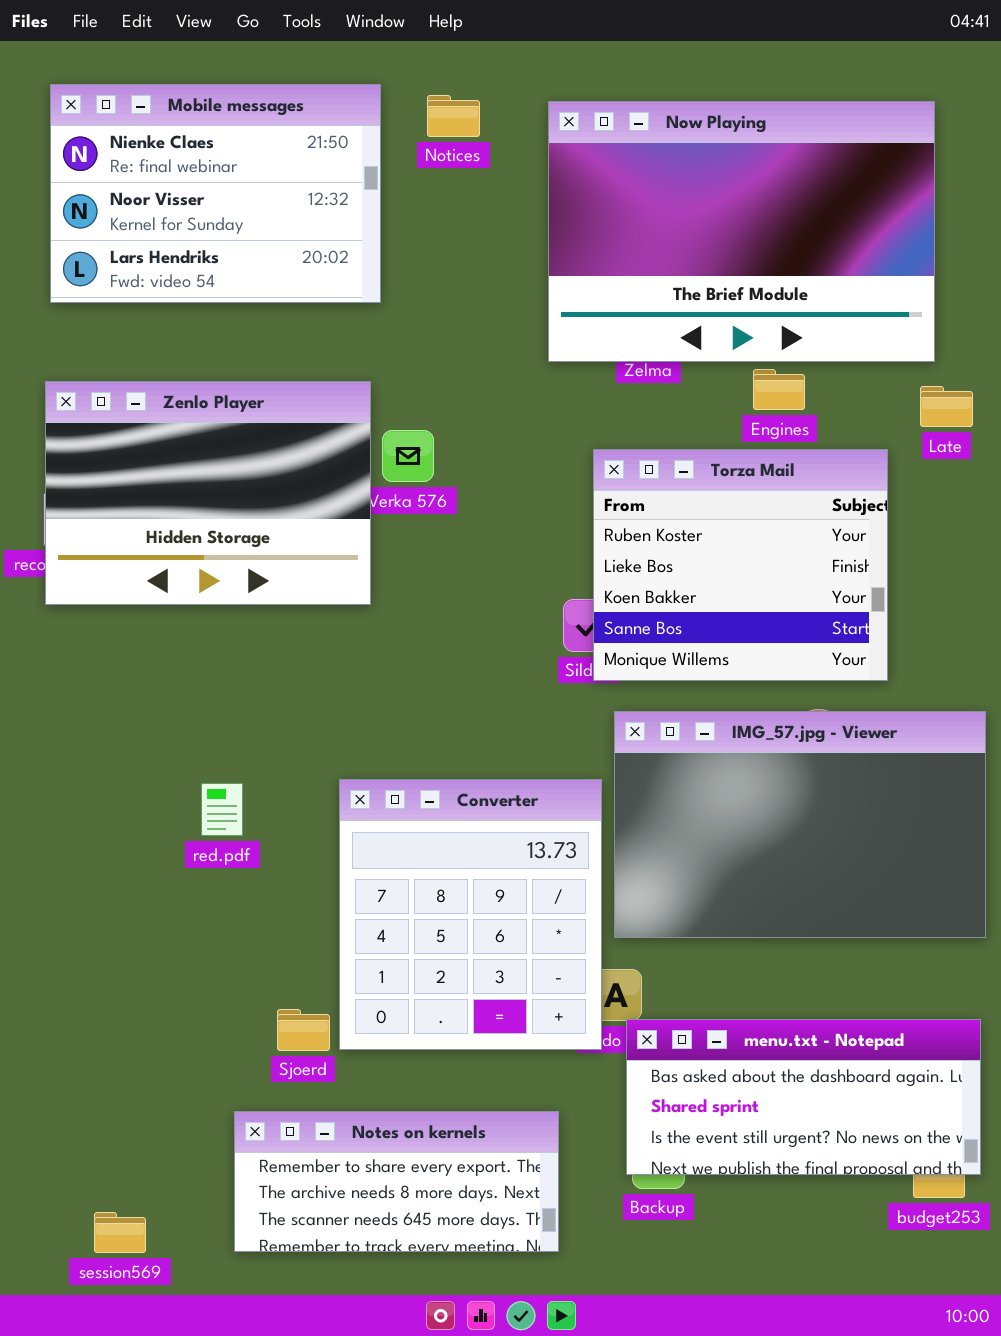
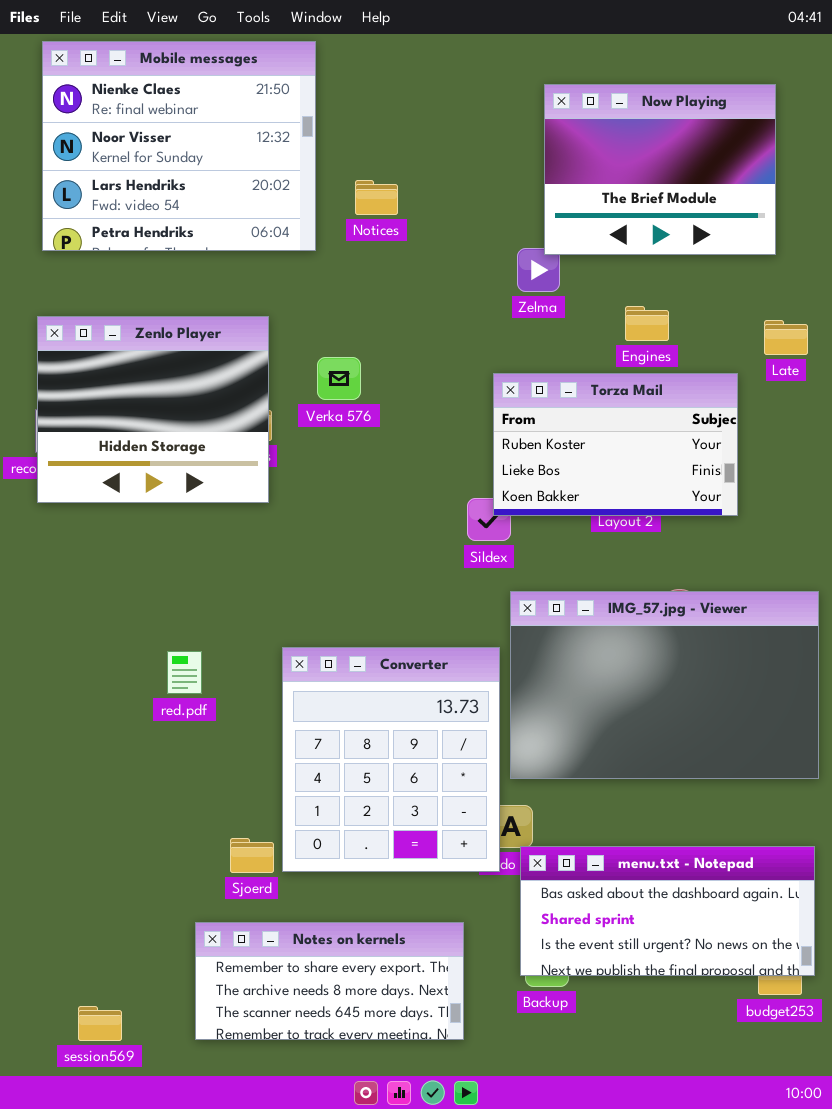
Mobile messages: [50,84,381,303] -> [42,41,316,251], resized
Notices: [427,95,480,137] -> [355,180,398,215], moved
Now Playing: [548,101,935,362] -> [544,84,776,255], resized
Zenlo Player: [45,381,371,605] -> [37,316,269,503], resized
Torza Mail: [593,449,888,681] -> [493,373,738,516], resized

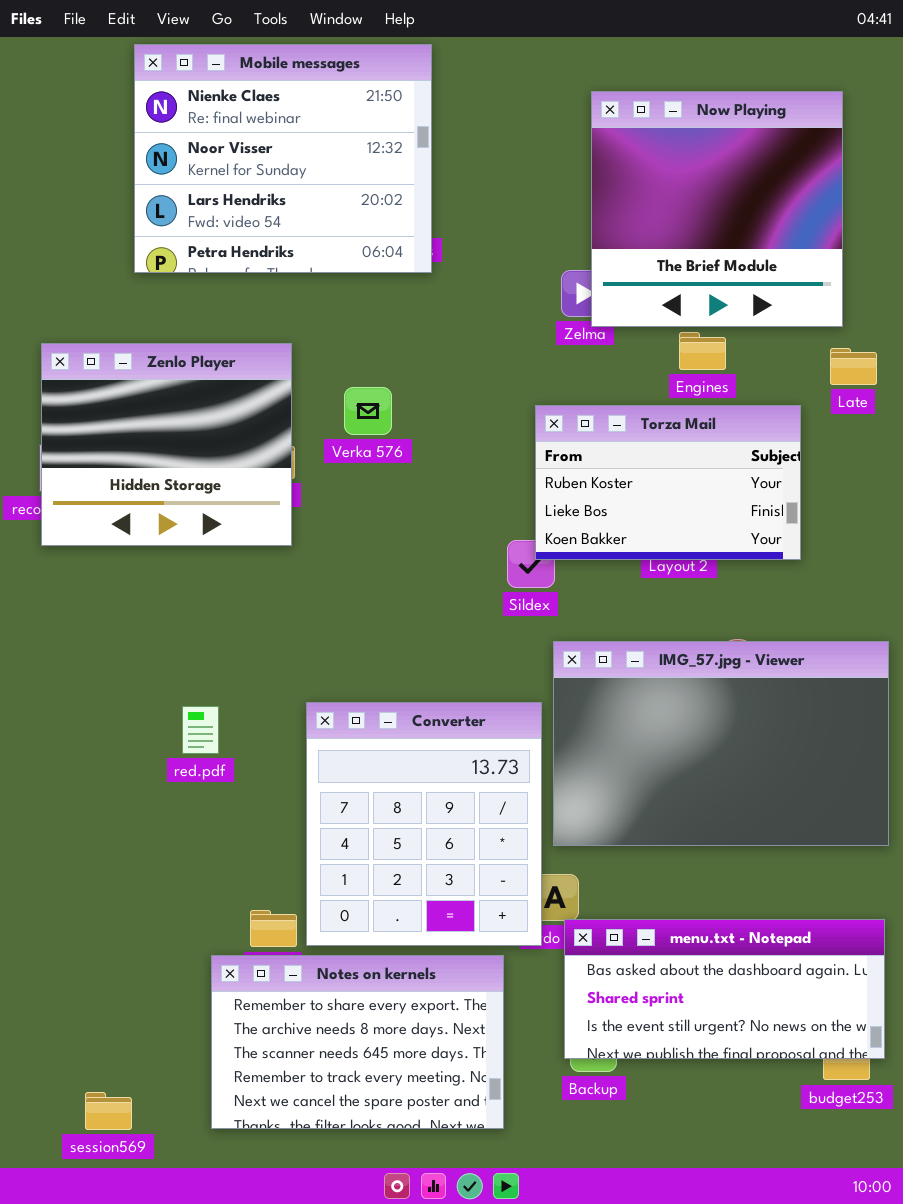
Mobile messages: [42,41,316,251] -> [134,44,432,273], moved
Now Playing: [544,84,776,255] -> [591,91,843,327], resized
Notes on kernels: [195,922,464,1040] -> [211,955,504,1129], resized

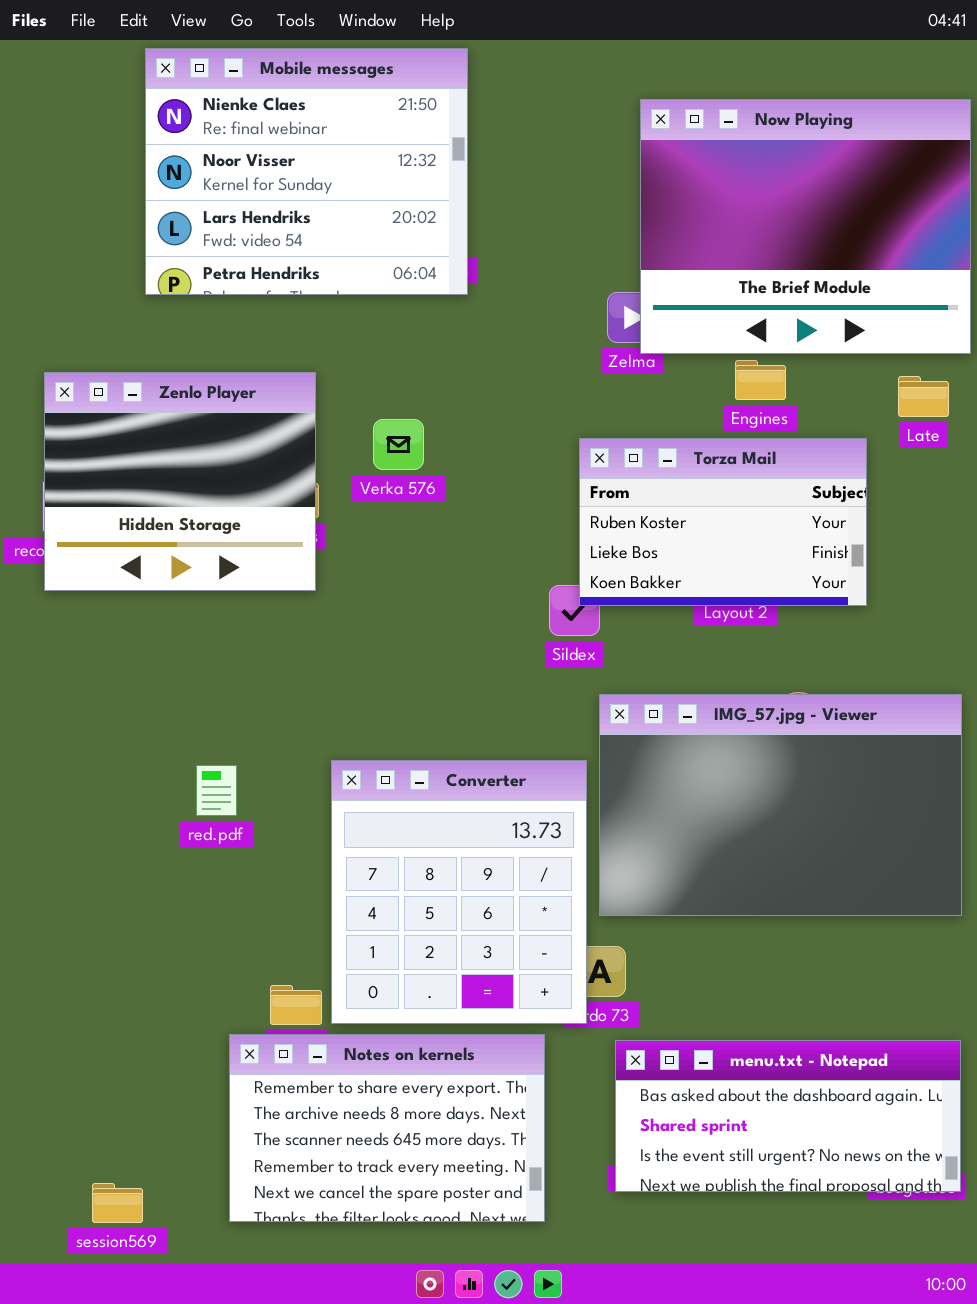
Now Playing: [591,91,843,327] -> [640,99,971,354], resized
menu.txt - Notepad: [564,919,885,1059] -> [615,1040,961,1192], moved

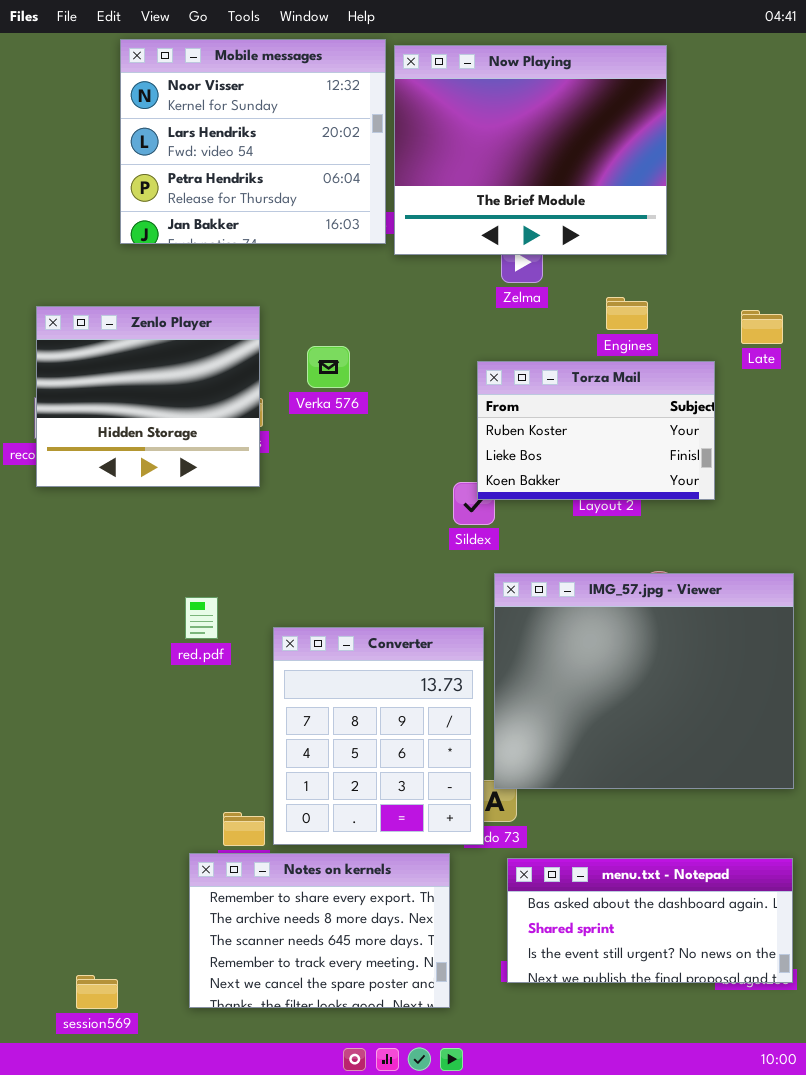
Mobile messages: [145,48,468,295] -> [120,39,386,244], scrolled down 1 row
Now Playing: [640,99,971,354] -> [394,45,667,255], moved
IMG_57.jpg - Viewer: [599,694,962,916] -> [494,573,794,789], resized
red.pdf: [196,765,237,816] -> [185,597,218,639], moved

